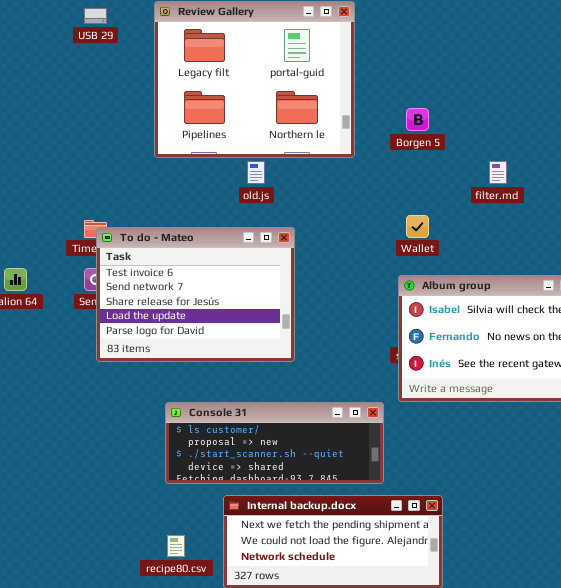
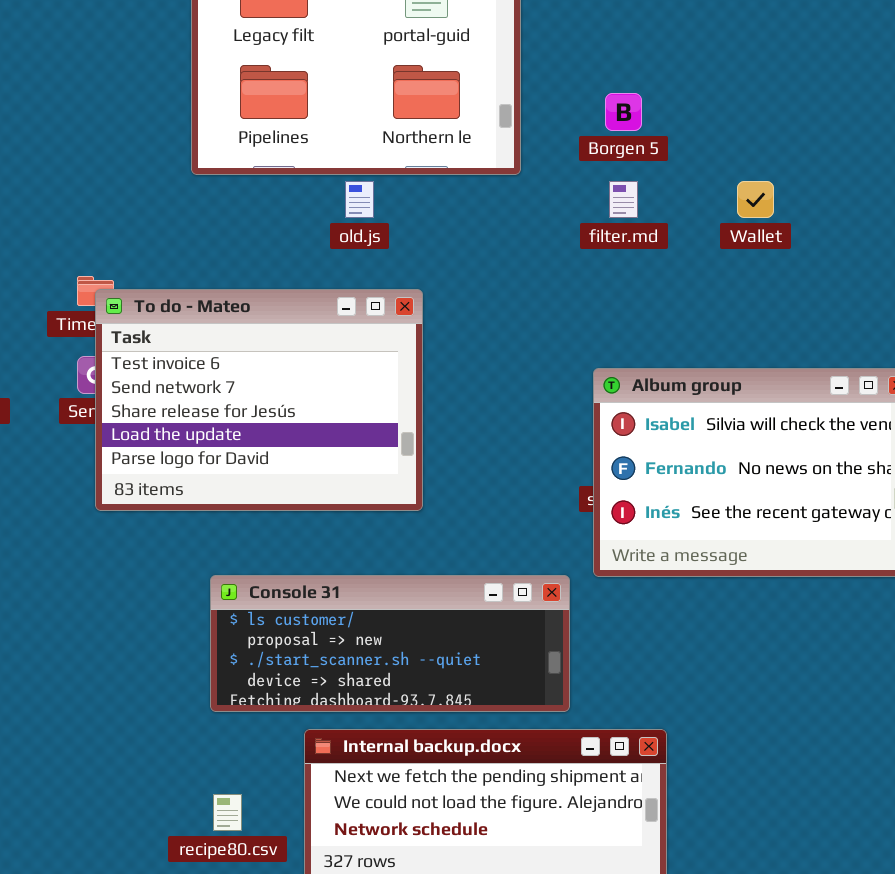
filter.md: [489,161,507,184] -> [609,181,638,218], moved
Wallet: [406,215,429,238] -> [737,181,774,218], moved

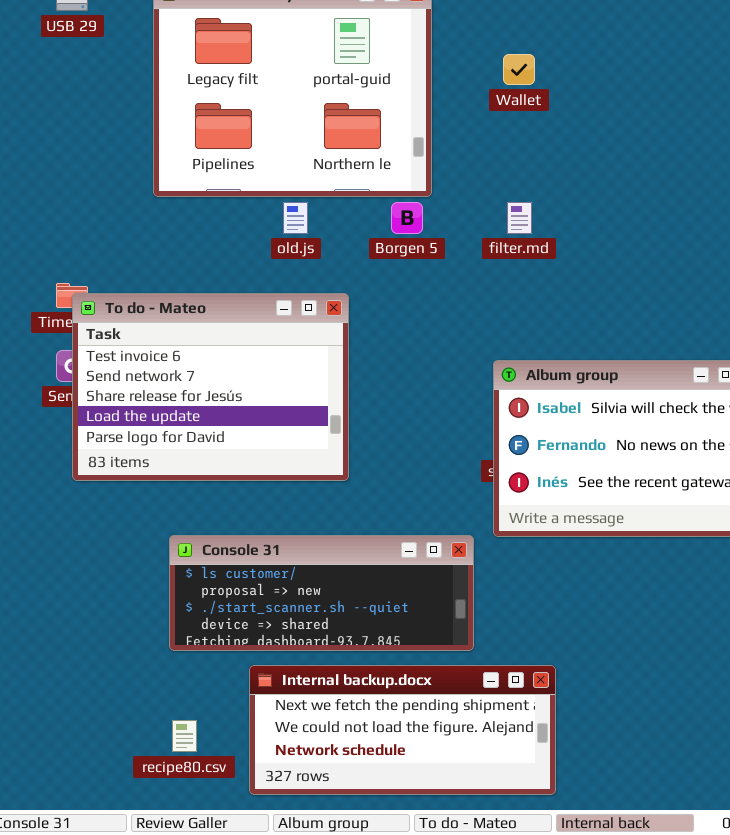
Borgen 5: [605,93,642,131] -> [391,202,423,234], moved
Wallet: [737,181,774,218] -> [503,54,535,85], moved

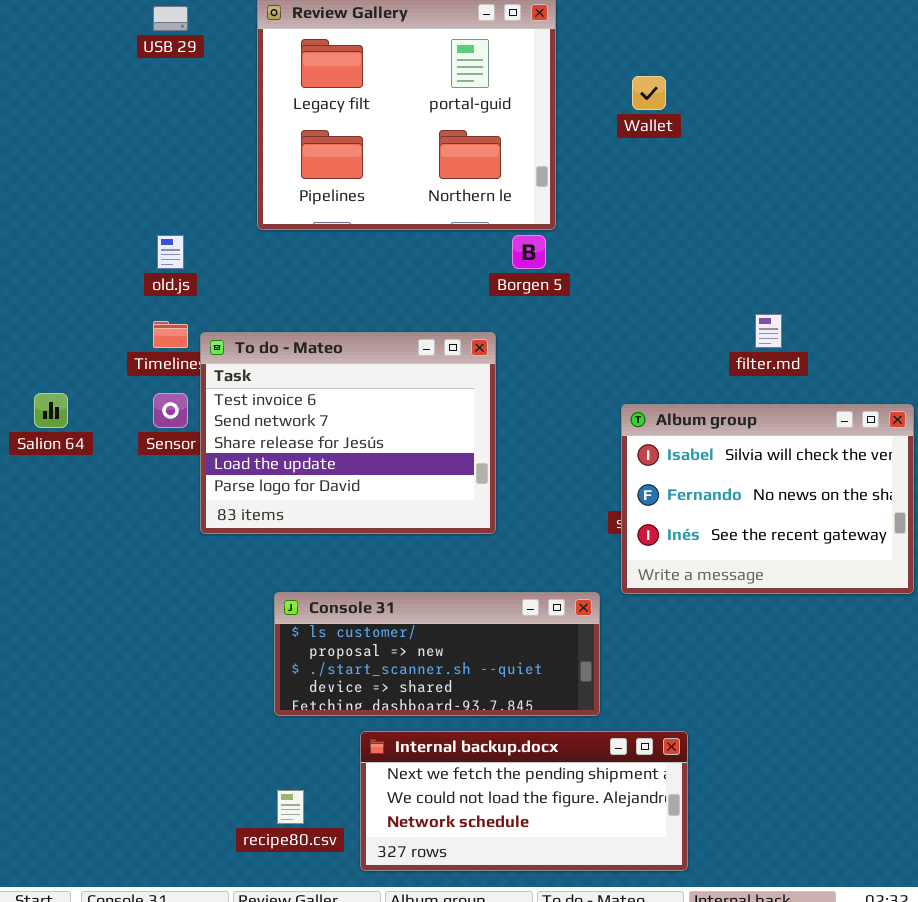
old.js: [283,202,308,234] -> [157,235,184,269], moved
filter.md: [507,202,532,234] -> [755,314,782,348], moved
To do - Mateo: [72,293,349,481] -> [200,332,496,534], moved

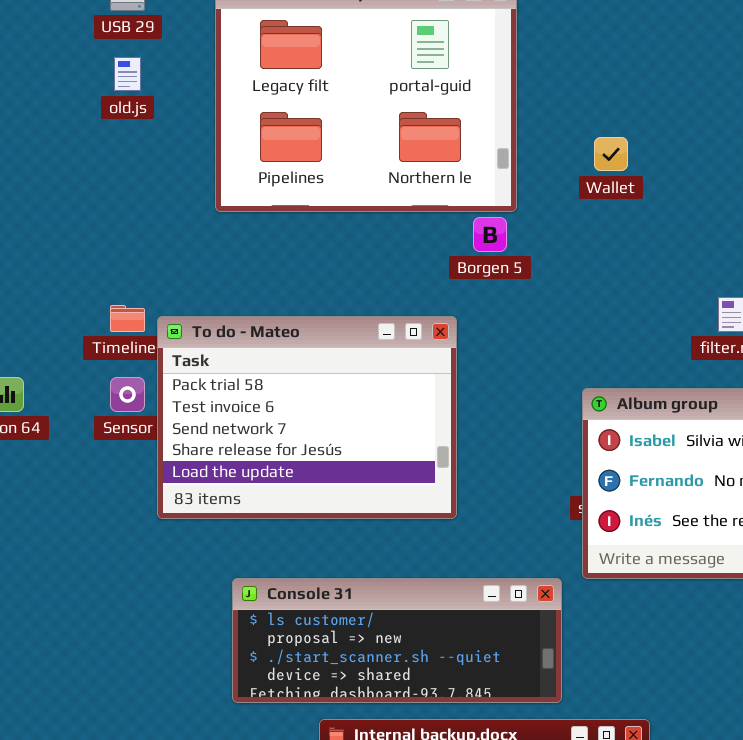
Wallet: [632,76,666,110] -> [594,137,628,171], moved
old.js: [157,235,184,269] -> [114,57,141,91], moved
To do - Mateo: [200,332,496,534] -> [157,316,457,519], scrolled up 1 row

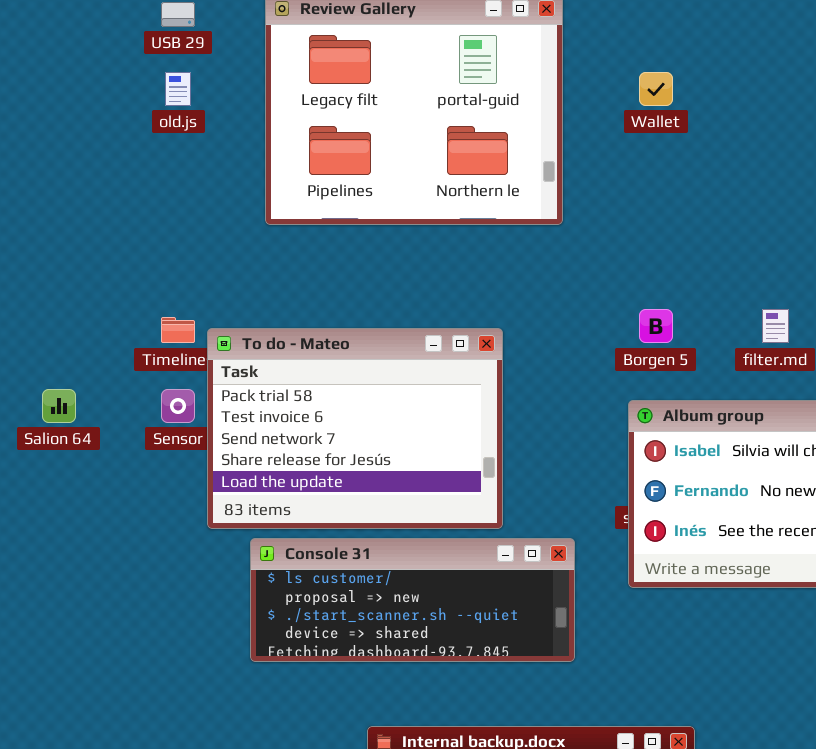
Wallet: [594,137,628,171] -> [639,72,673,106], moved
Borgen 5: [473,217,507,252] -> [639,309,673,343], moved
Console 31: [232,578,562,703] -> [250,538,575,662], moved

